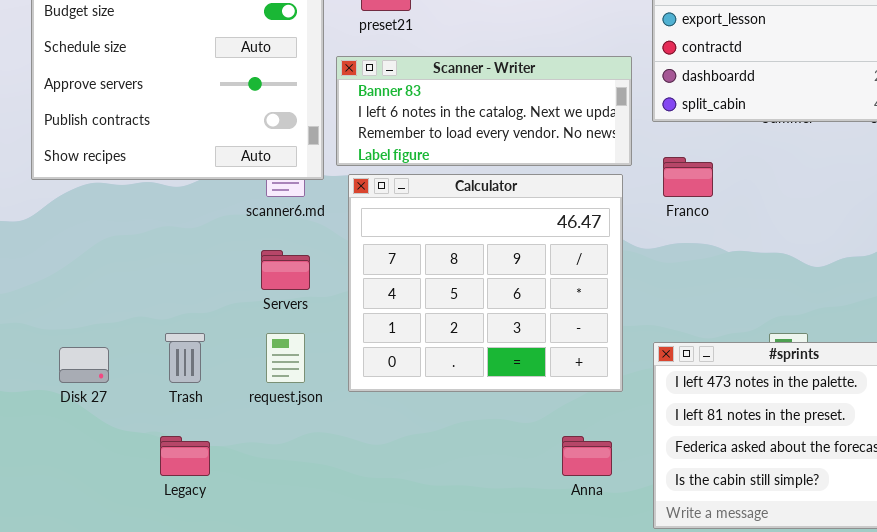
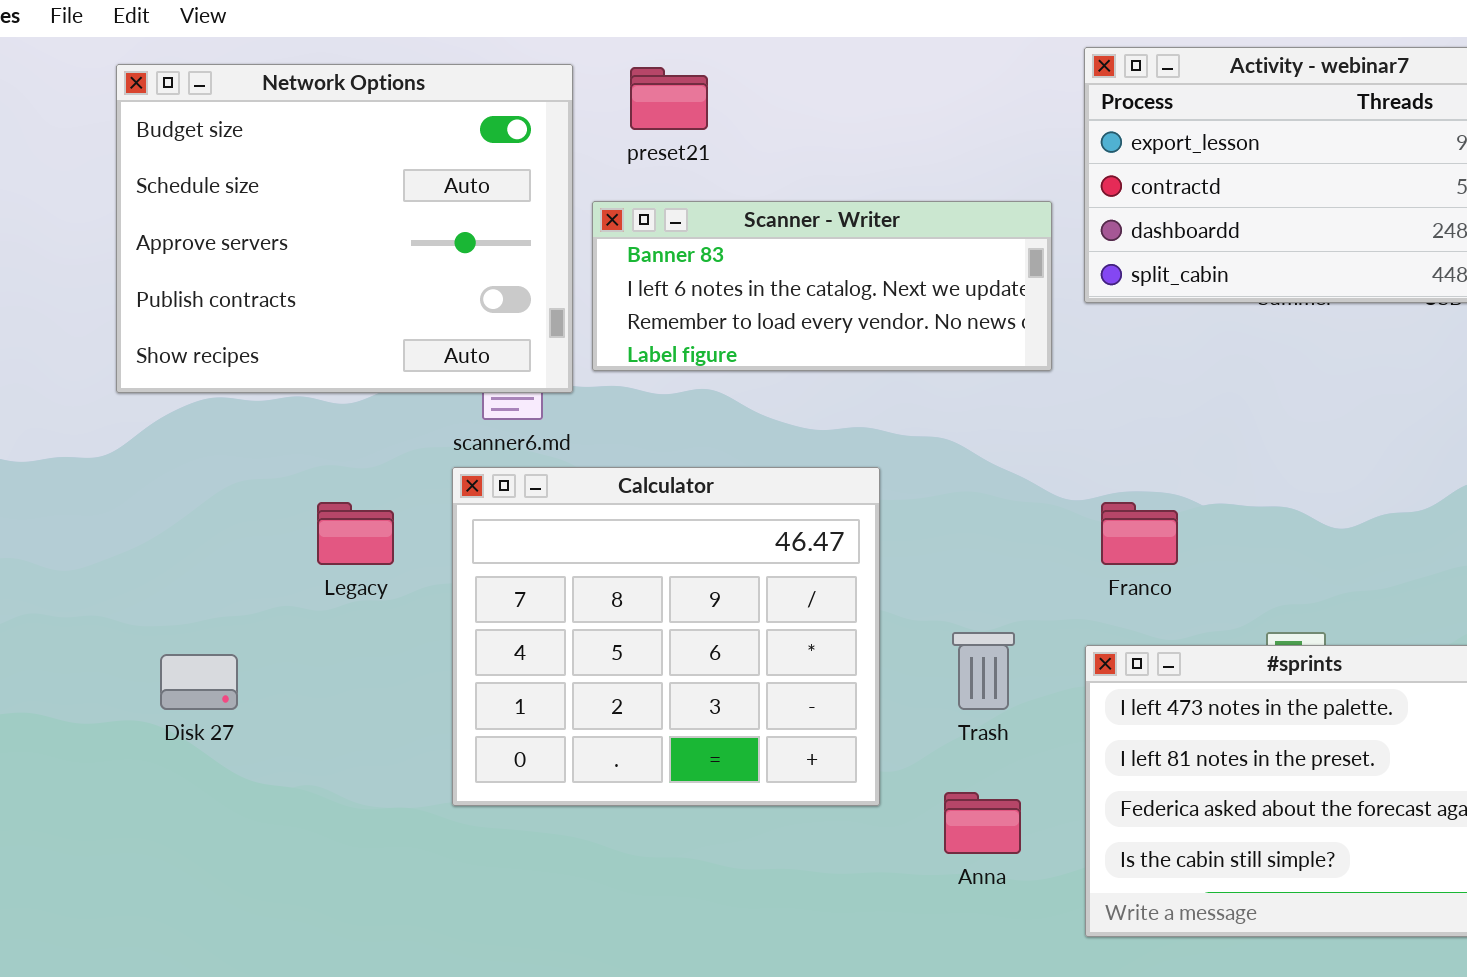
Franco: [663,157,713,197] -> [1101,502,1178,565], moved
Calculator: [348,174,623,392] -> [452,467,880,806], moved
Trash: [165,333,205,383] -> [952,632,1015,710], moved
Legacy: [160,436,210,476] -> [317,502,394,565], moved

